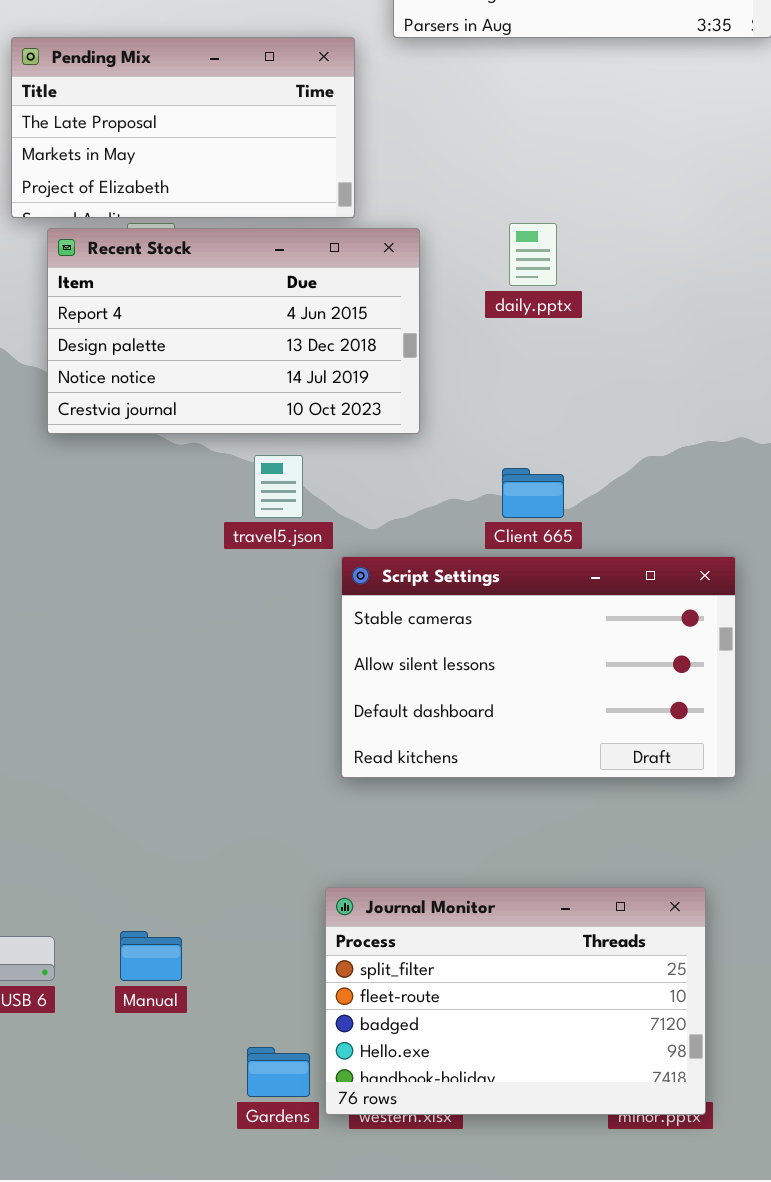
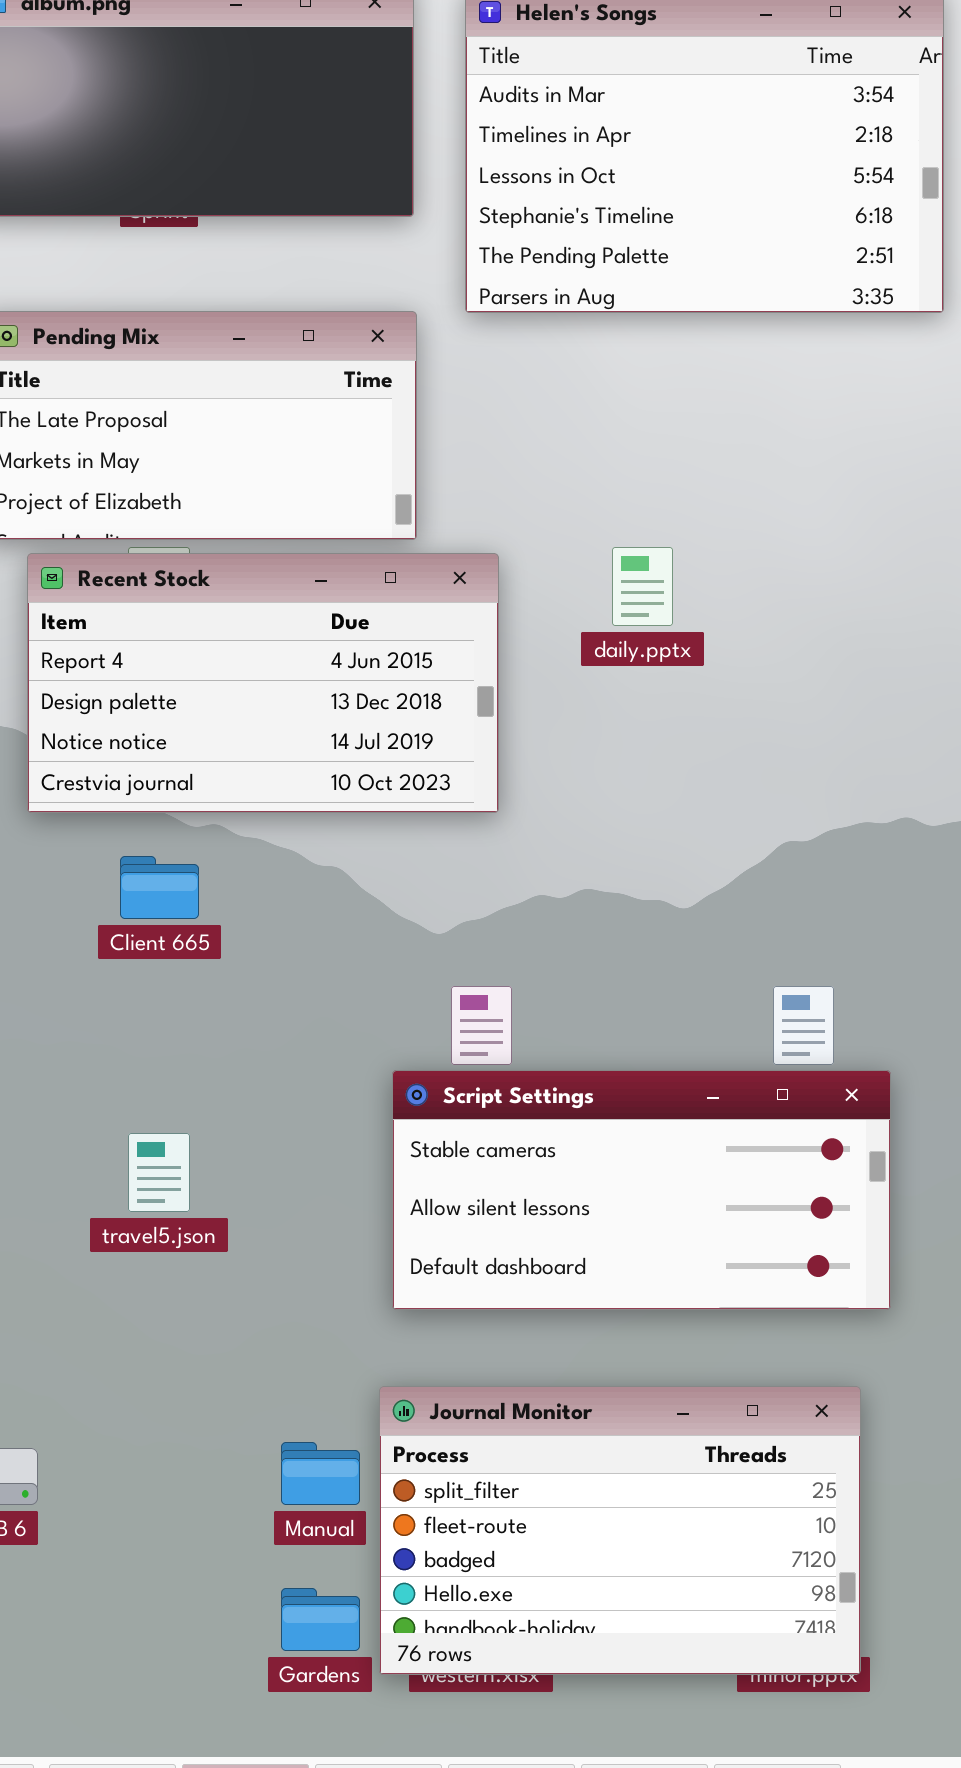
travel5.json: [254,455,303,518] -> [128,1133,190,1212], moved
Client 665: [502,468,564,518] -> [120,856,199,919], moved
Script Settings: [341,556,736,778] -> [392,1070,891,1310], moved, resized
Manual: [120,931,182,981] -> [281,1442,360,1505], moved

